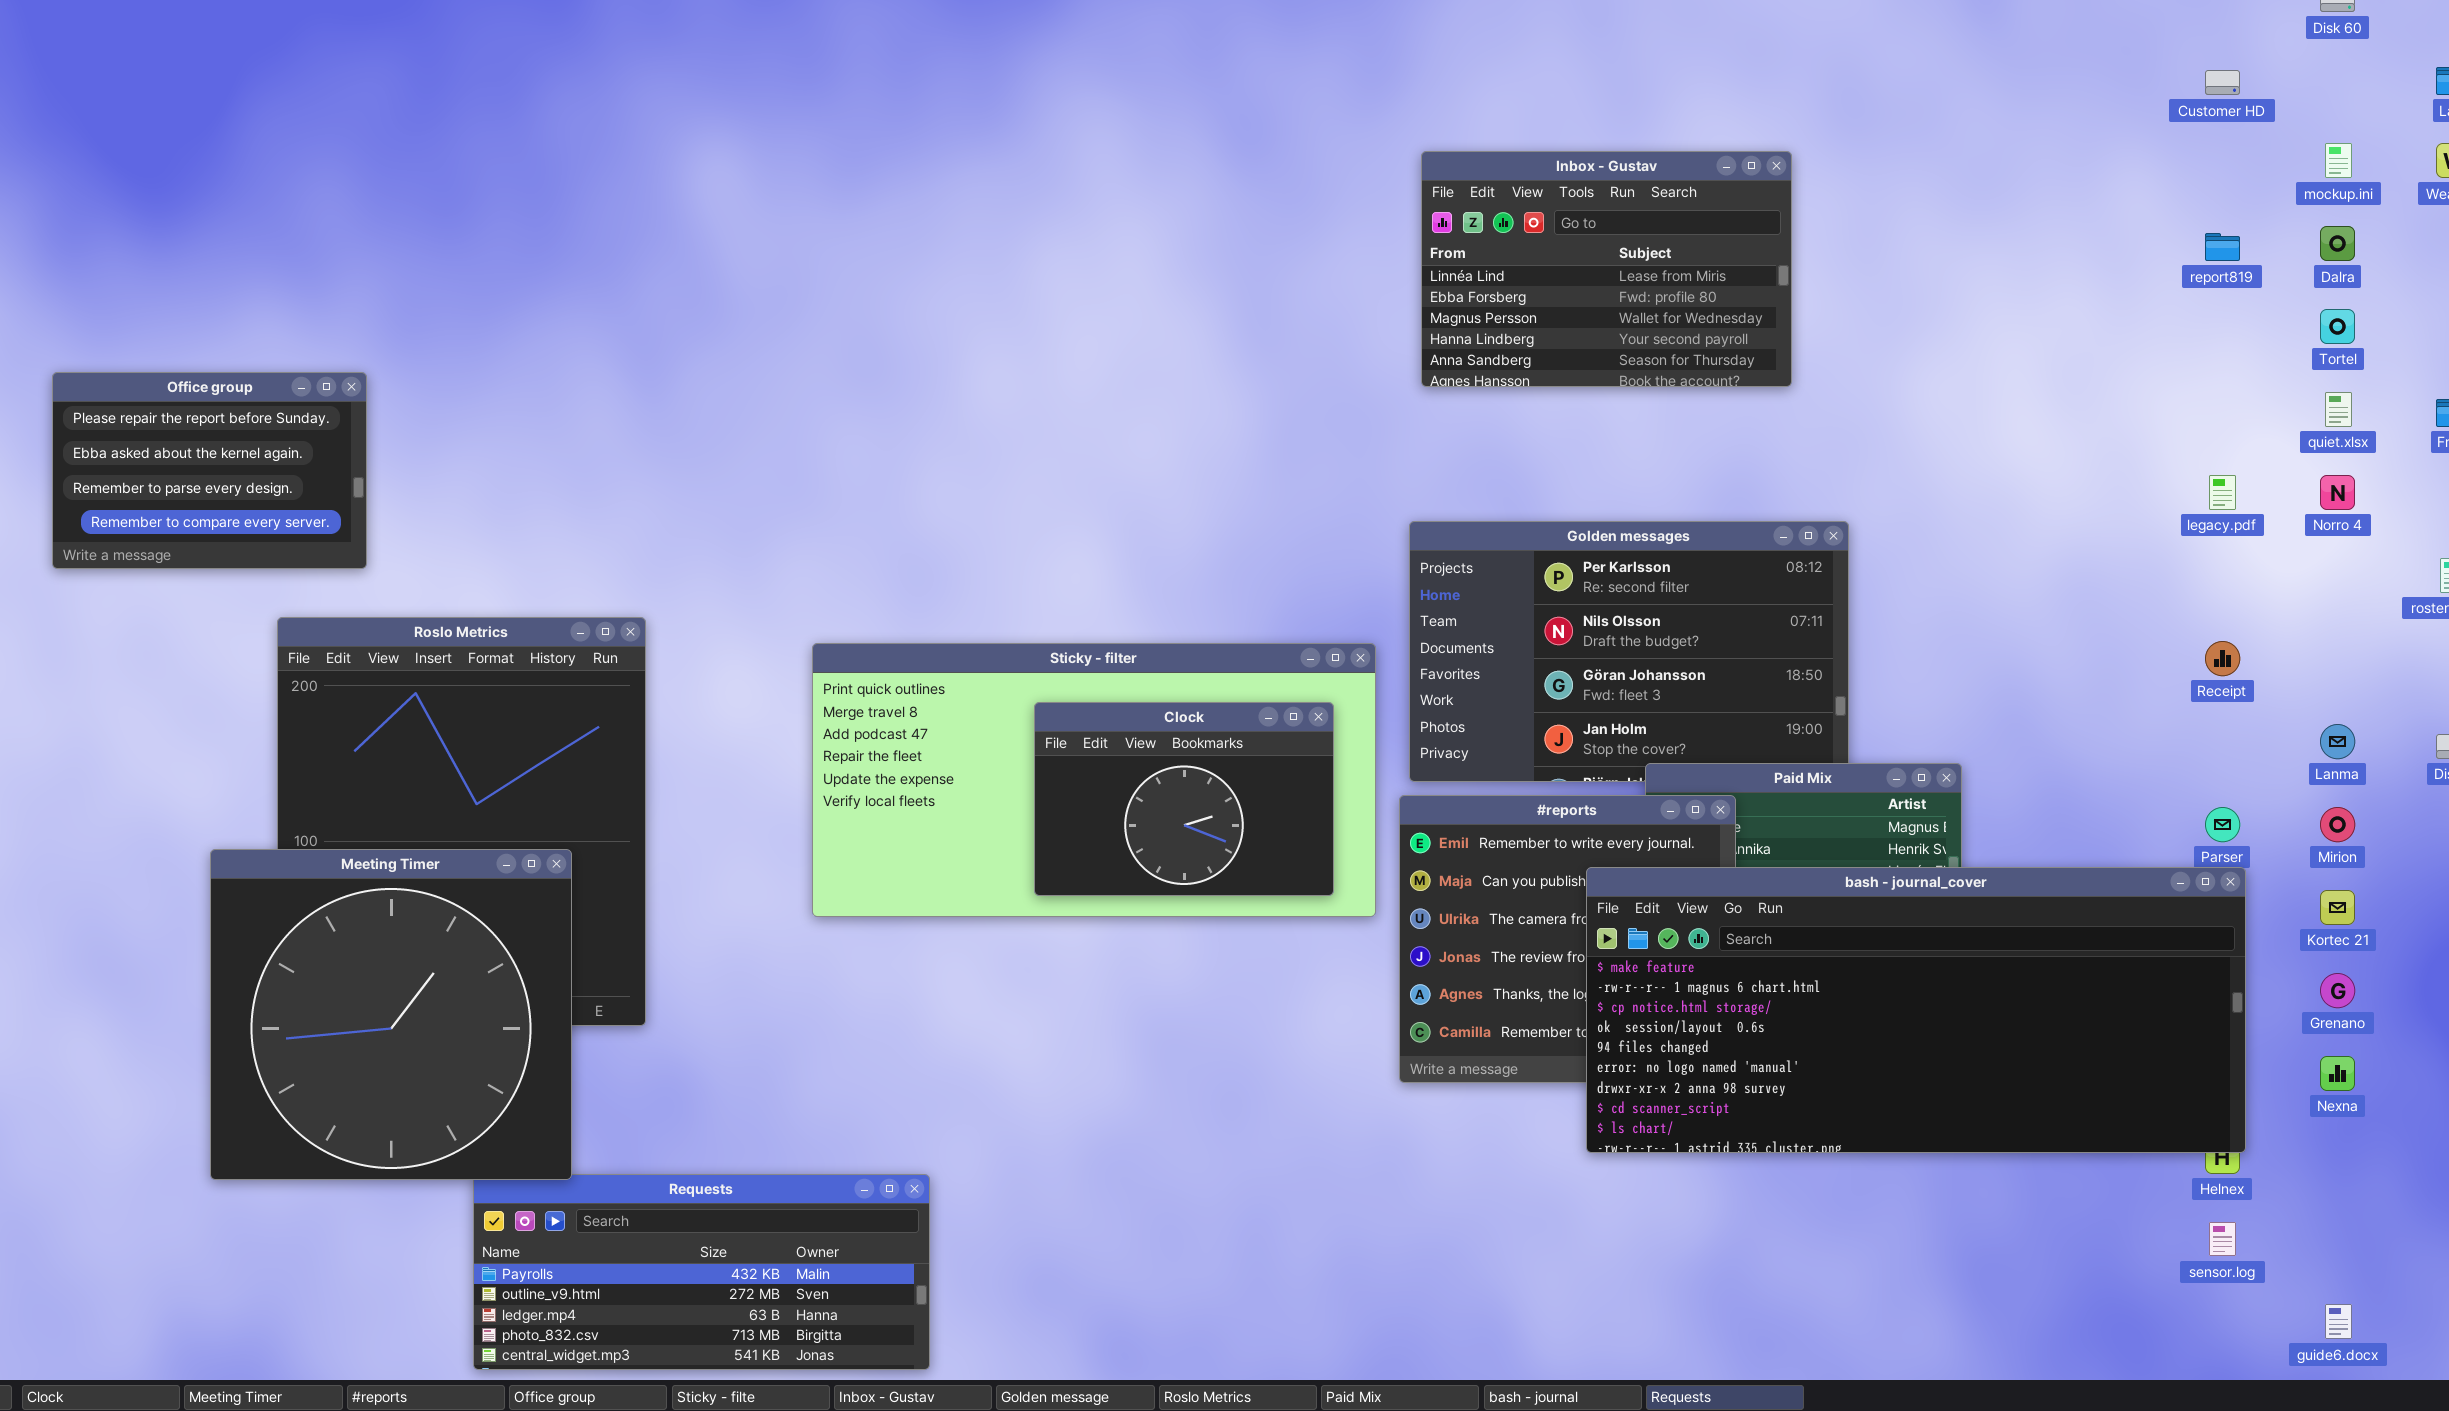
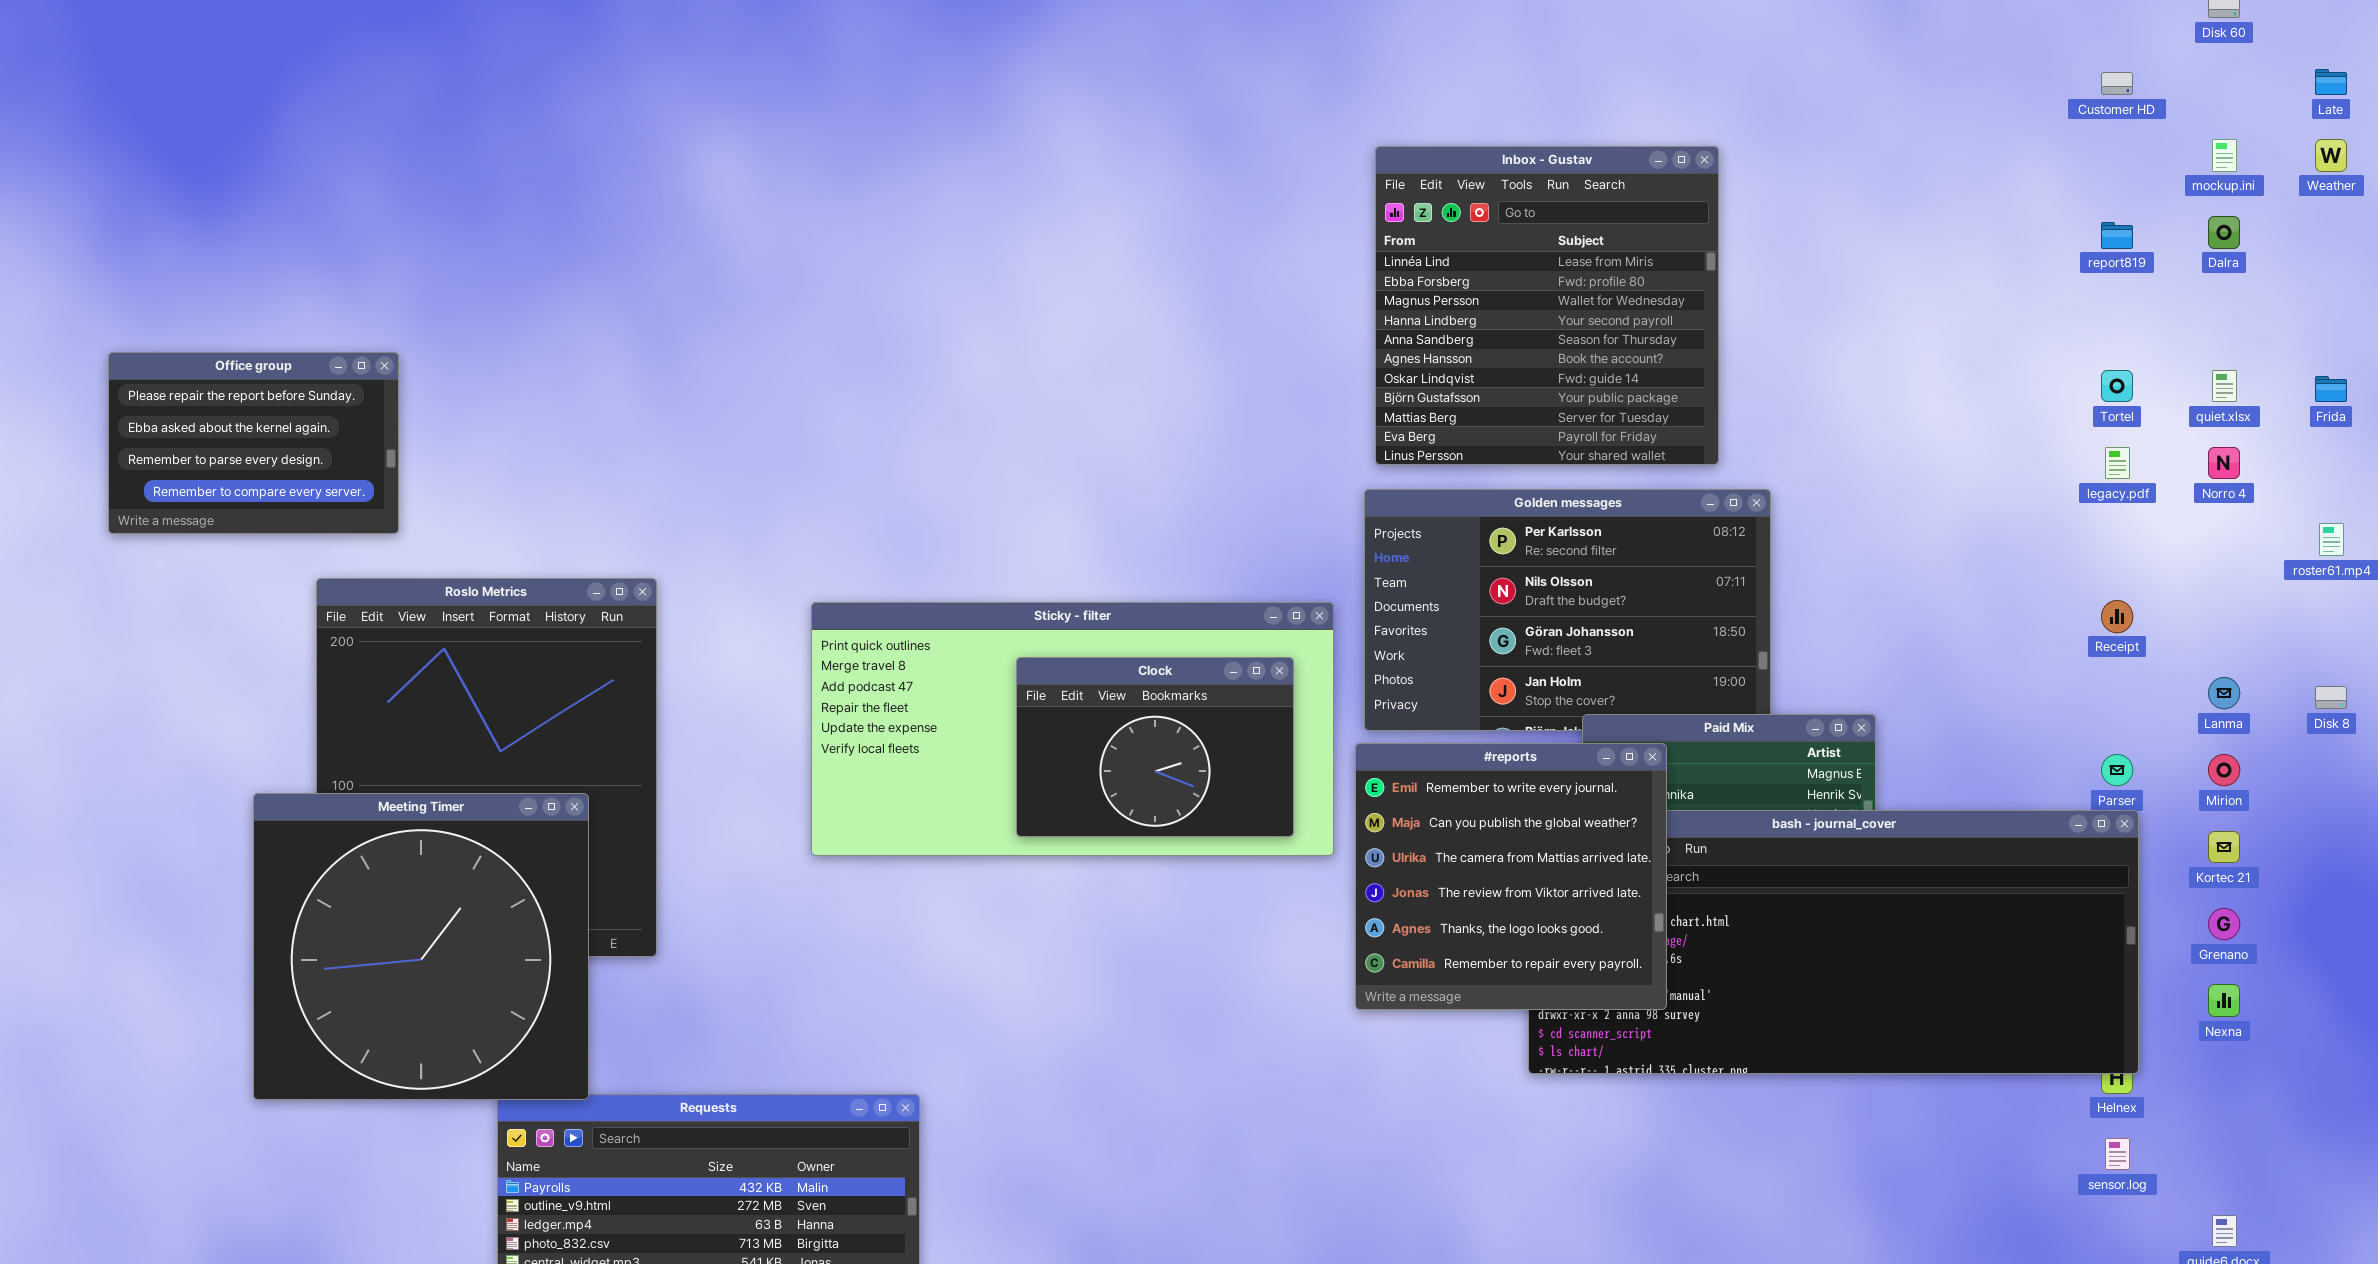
Inbox - Gustav: [1421,151,1792,387] -> [1375,146,1719,465], resized
Tortel: [2320,309,2355,344] -> [2101,370,2133,402], moved
#reports: [1399,795,1736,1083] -> [1355,743,1667,1010], raised

